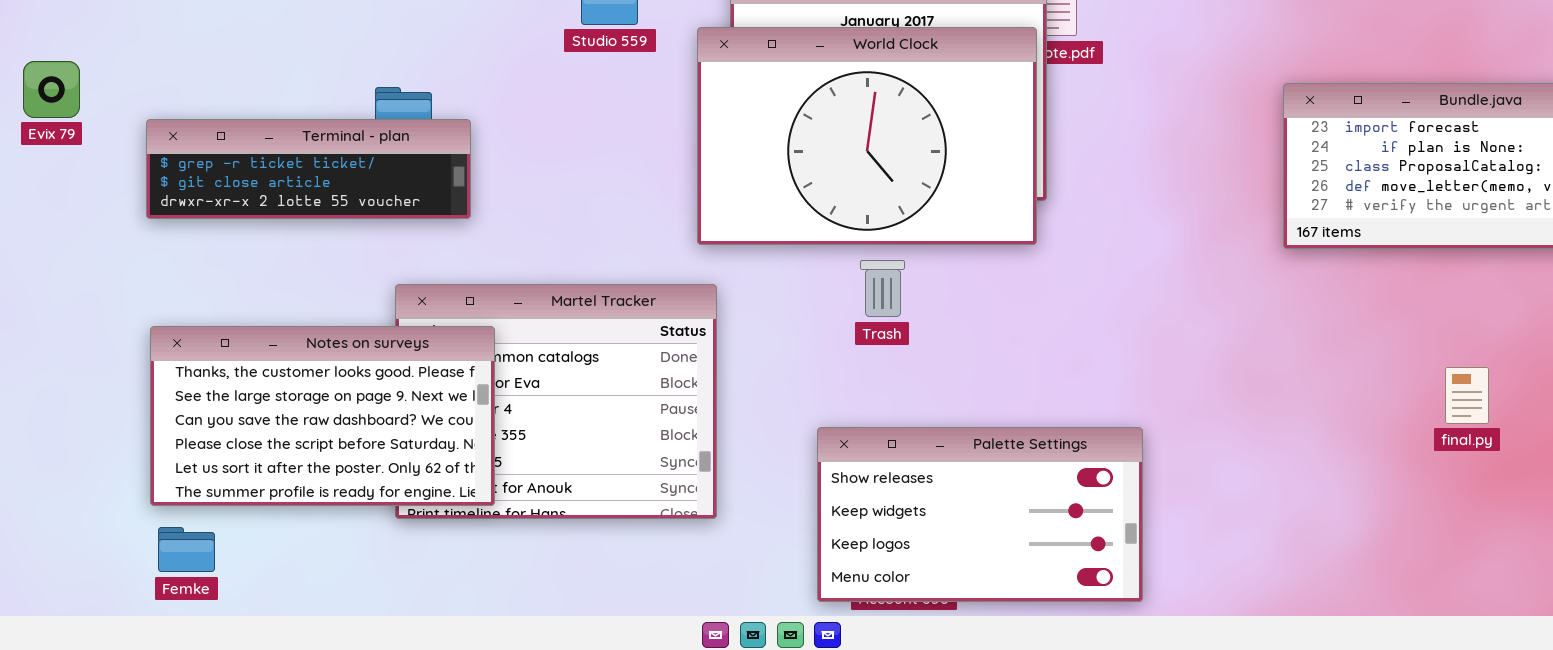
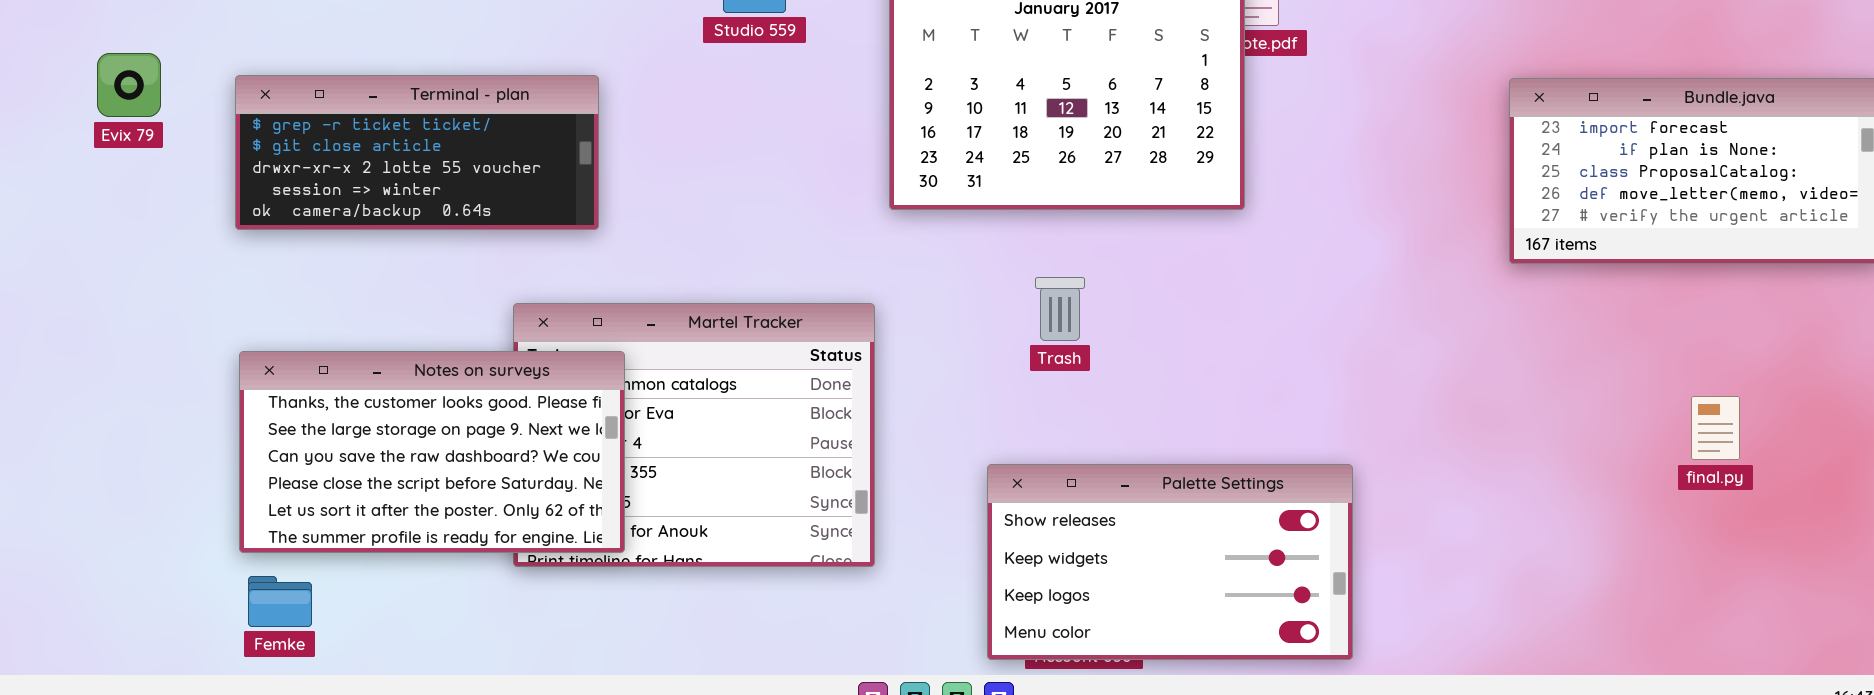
World Clock: [697,27,1037,245] -> none, closed
Terminal - plan: [146,119,471,219] -> [235,75,599,230], resized

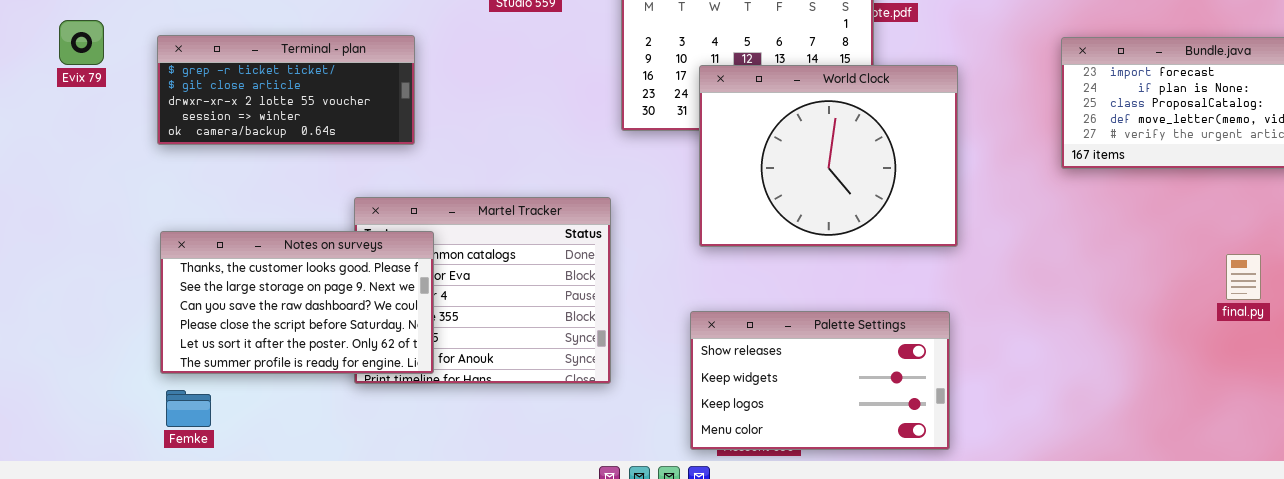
World Clock: none -> [699,65,958,247], opened
final.py: [1691,396,1740,460] -> [1226,254,1261,300], moved

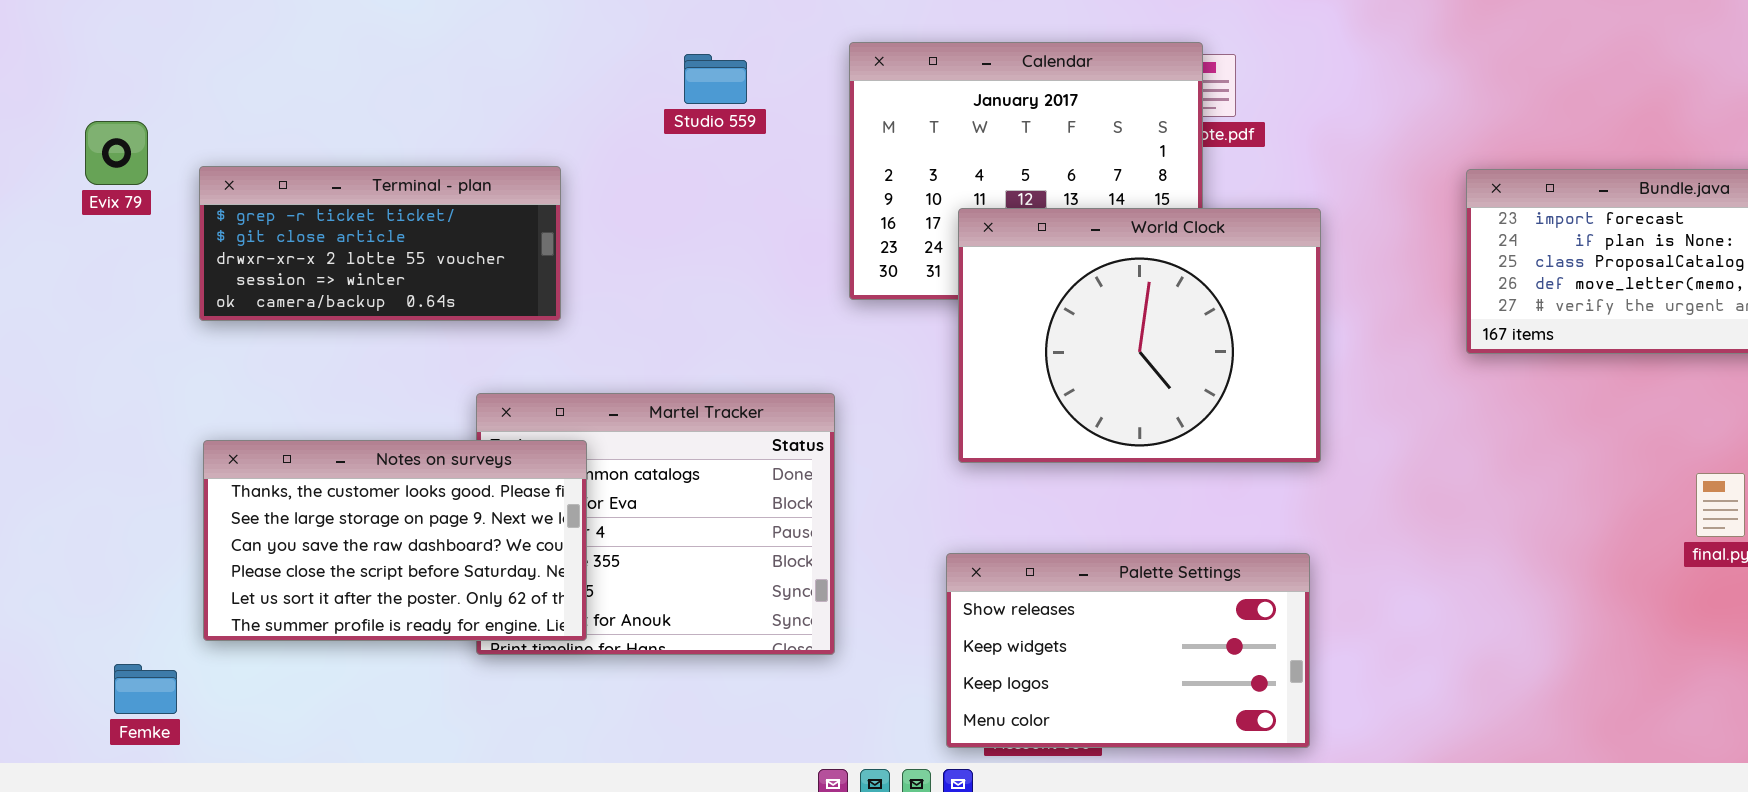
Evix 79: [59,20,104,65] -> [85,121,148,185], moved
Femke: [166,390,211,427] -> [114,664,177,714], moved

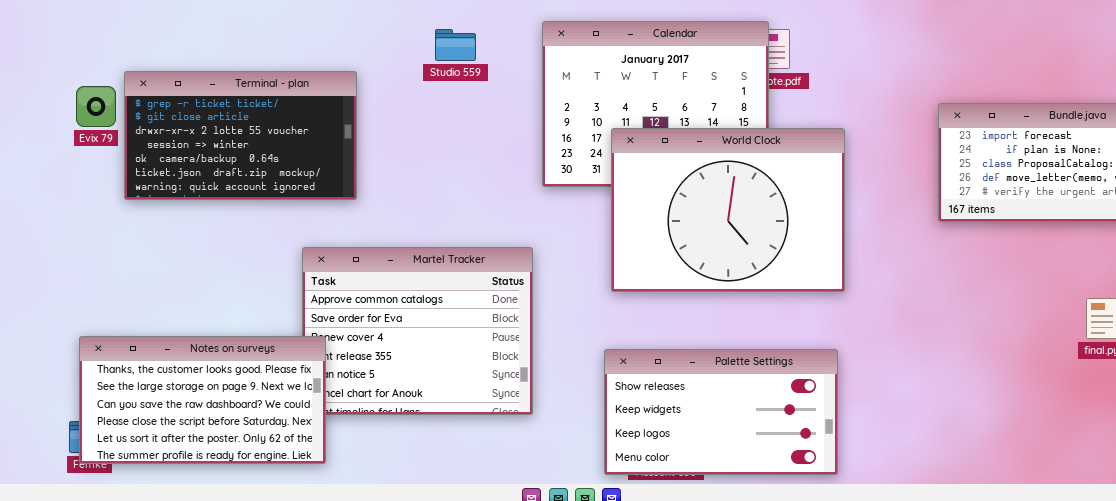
Evix 79: [85,121,148,185] -> [76,86,116,127], moved
Terminal - plan: [199,166,561,321] -> [124,71,357,200], resized
Notes on surveys: [203,440,587,641] -> [79,336,326,464], moved

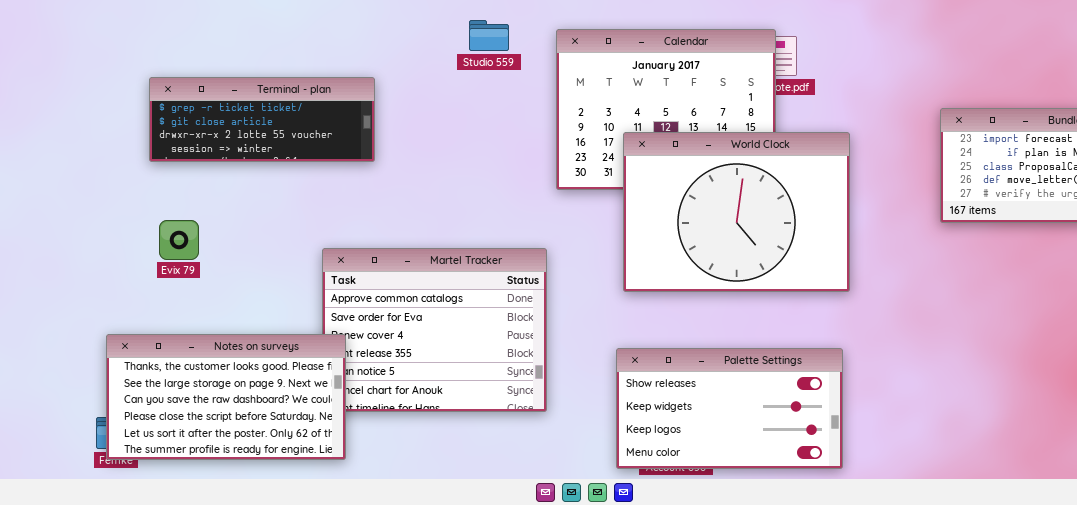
Studio 559: [435,29,476,61] -> [469,20,509,51], moved
Terminal - plan: [124,71,357,200] -> [149,77,375,162], resized
Evix 79: [76,86,116,127] -> [159,220,199,260], moved

